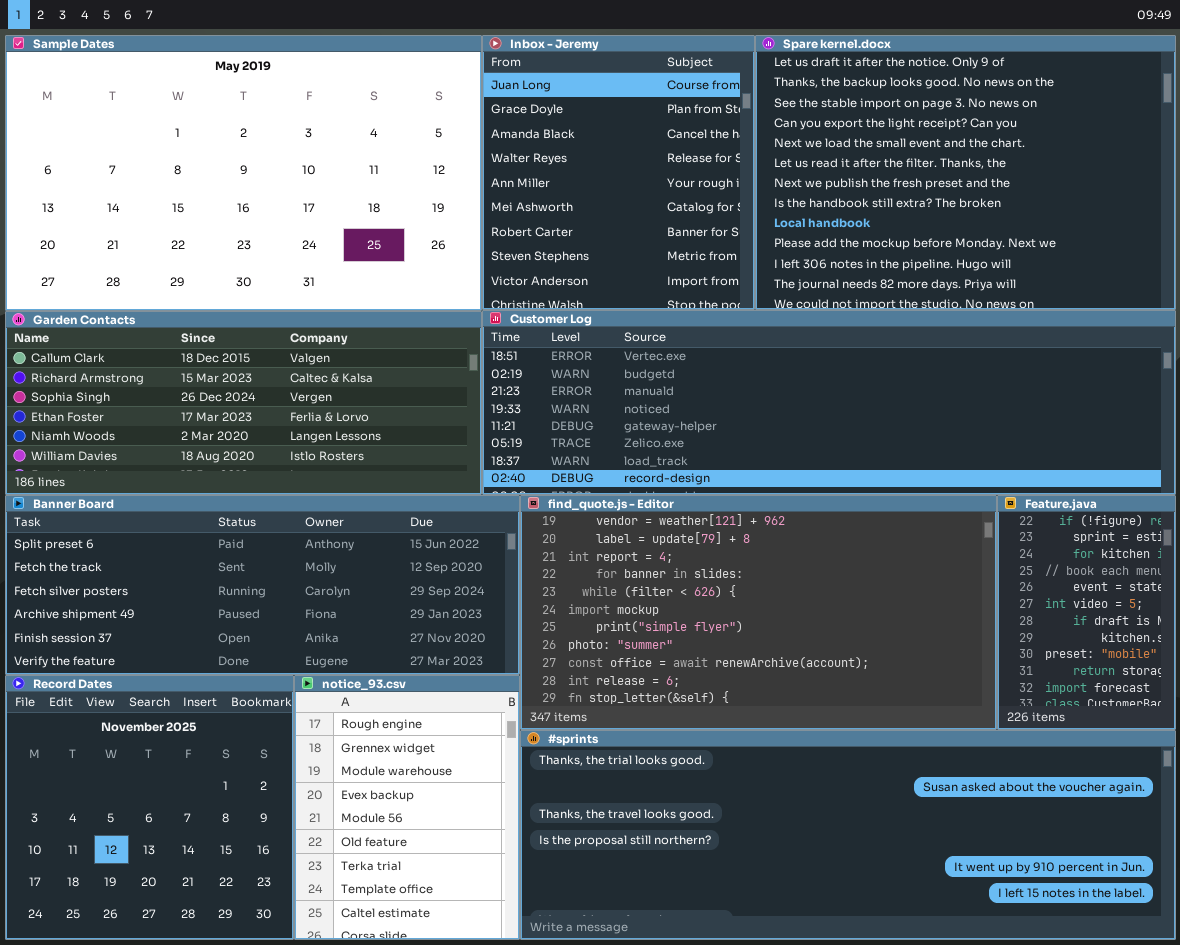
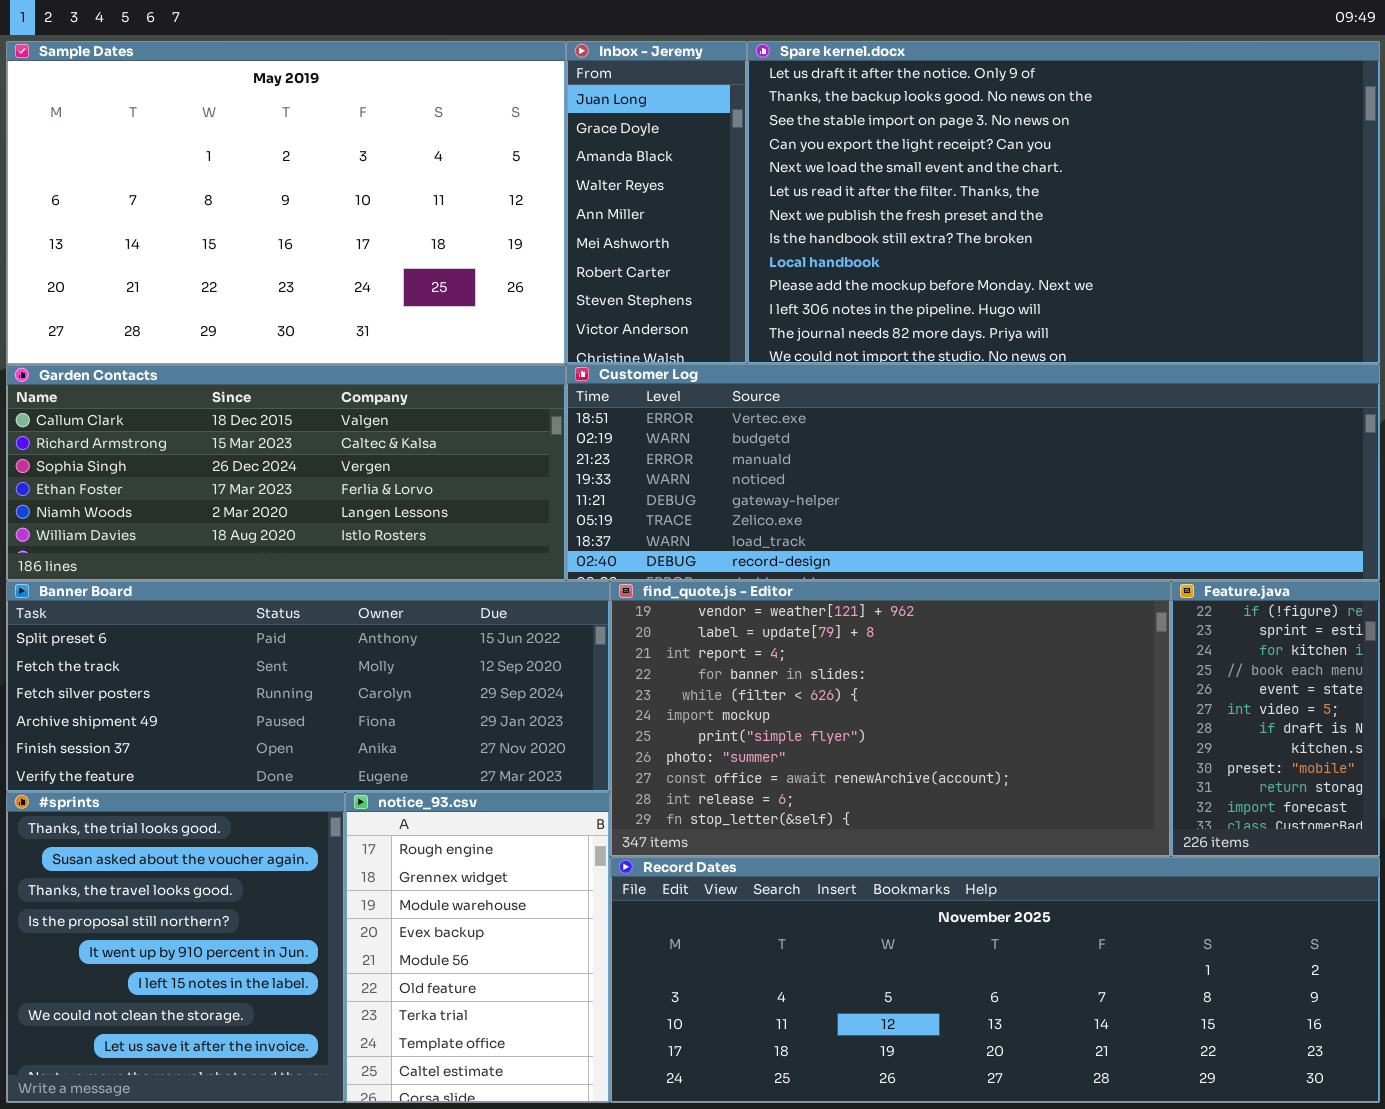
Inbox - Jeremy: [482,35,755,310] -> [566,41,747,364], resized
Spare kernel.docx: [755,35,1176,310] -> [747,41,1380,364], resized
Record Dates: [5,675,294,940] -> [610,857,1380,1103], moved, resized
#sprints: [520,730,1176,940] -> [6,792,345,1103], moved, resized

